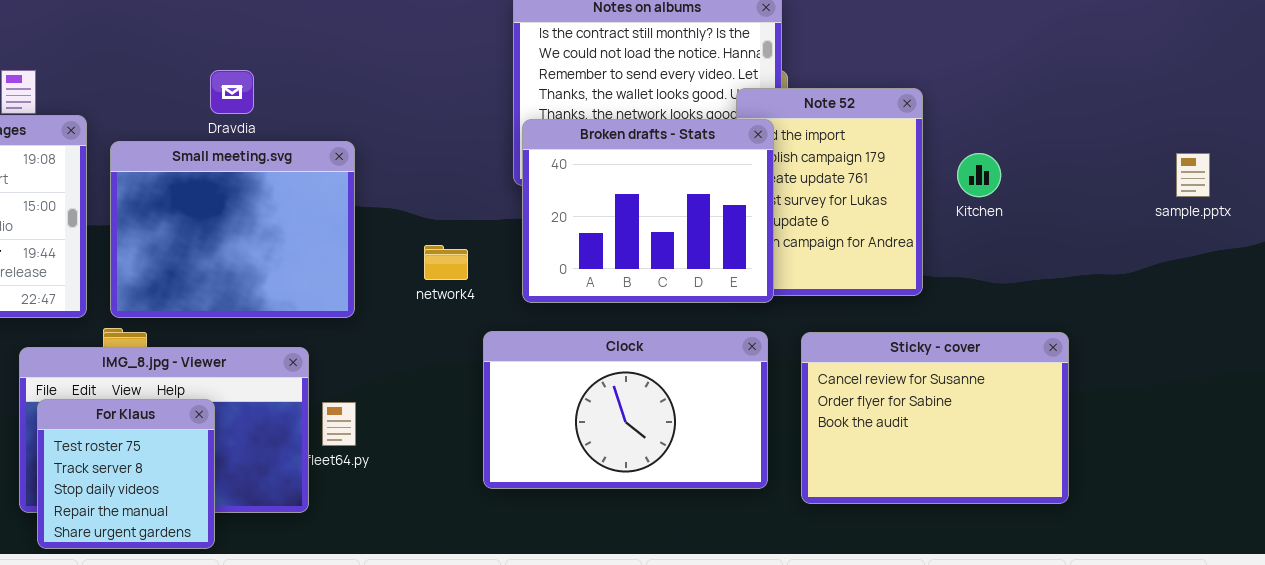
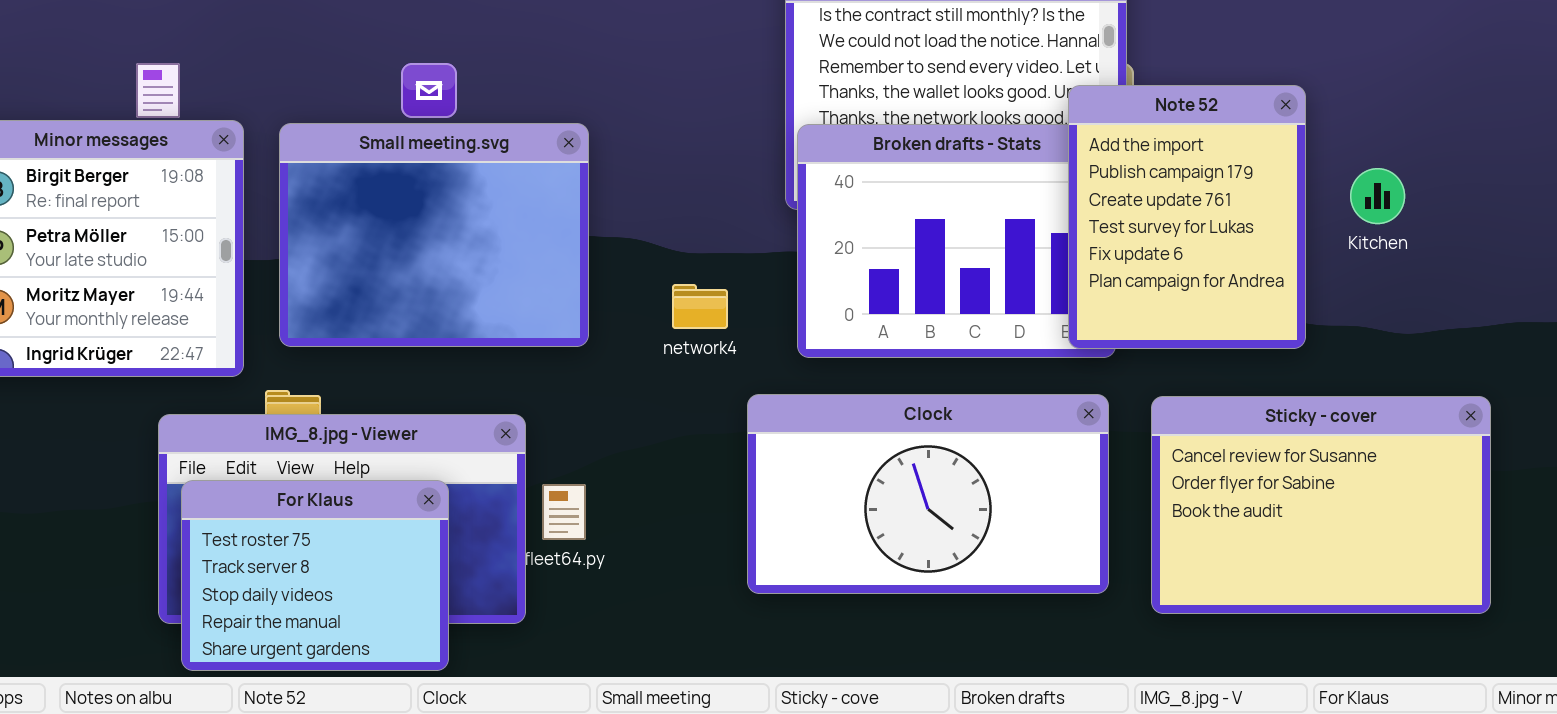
Note 52: [736,88,923,296] -> [1068,85,1306,349], raised
Small meeting.svg: [110,141,355,318] -> [279,123,589,347], moved
For Klaus: [37,399,215,549] -> [181,480,449,671], resized

